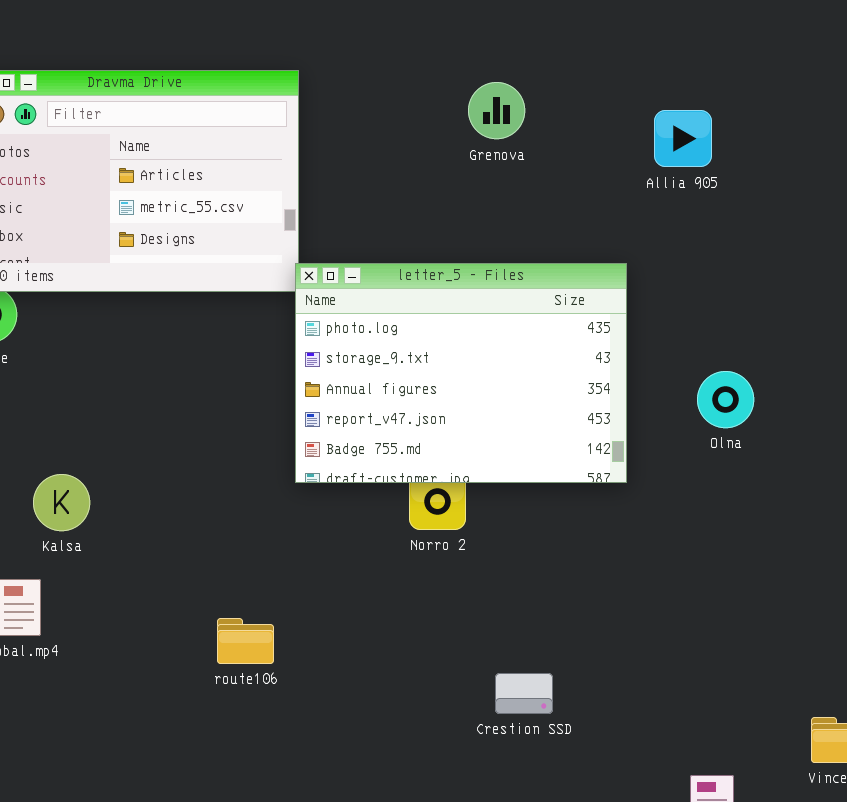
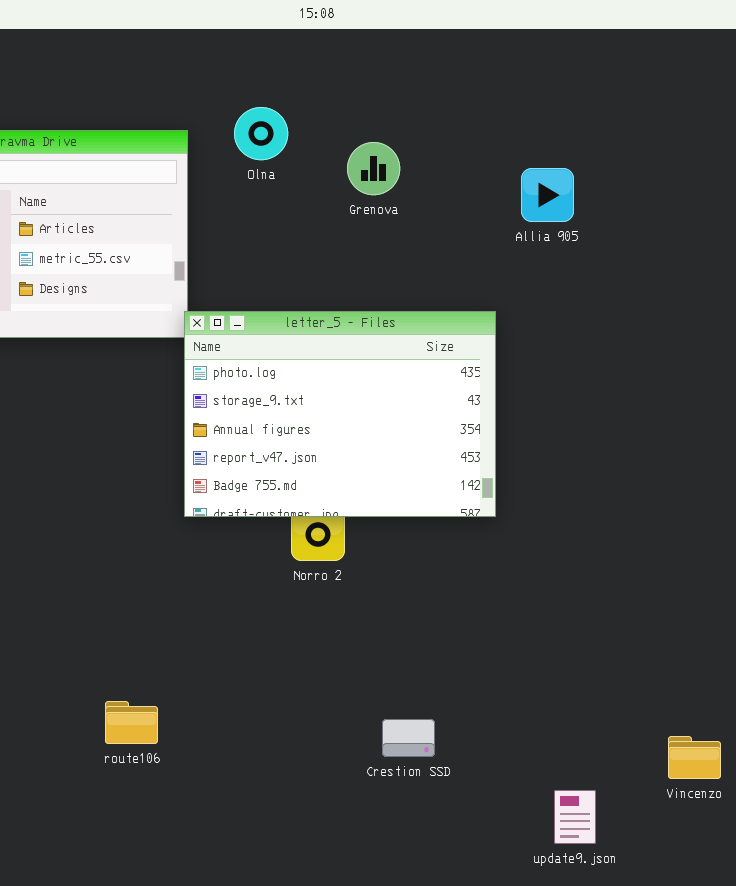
Olna: [697,371,754,428] -> [234,107,288,160], moved
route106: [217,618,274,664] -> [105,701,158,744], moved
Crestion SSD: [495,673,553,714] -> [382,719,435,757], moved

